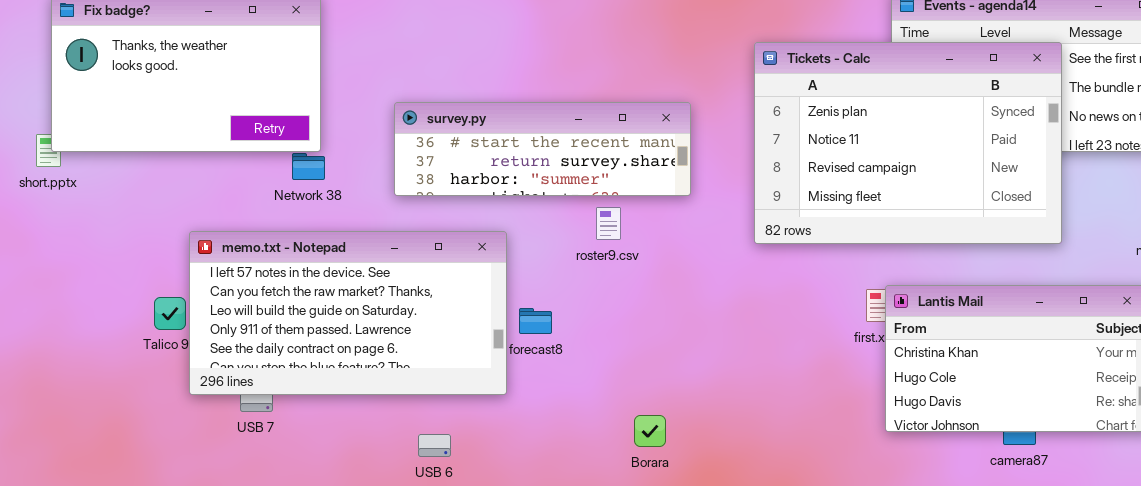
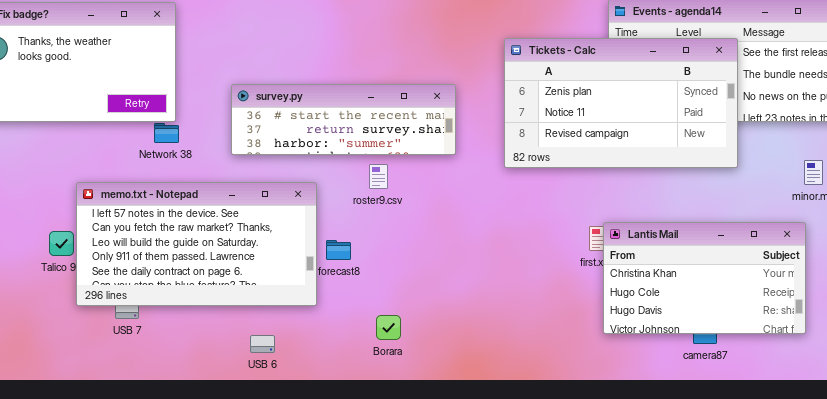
Tickets - Calc: [754,42,1062,244] -> [504,38,738,168], resized
roster9.csv: [596,207,621,240] -> [369,164,388,189], moved
Borara: [634,415,666,447] -> [376,315,401,340], moved

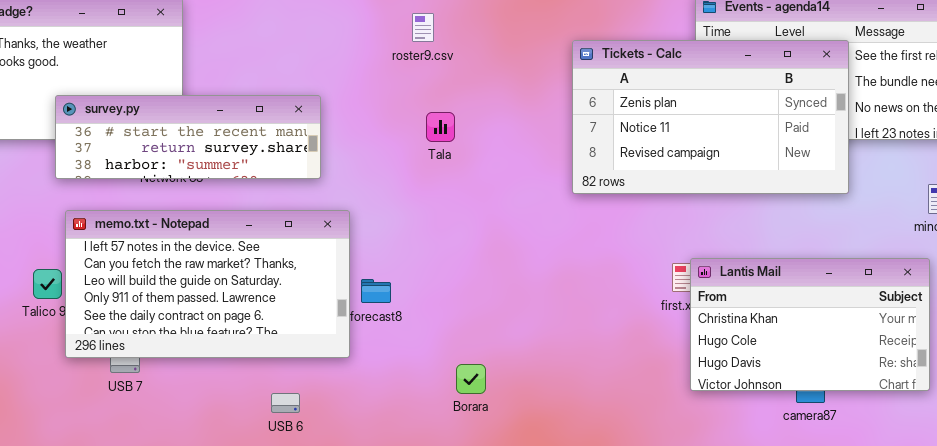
survey.py: [231,84,456,155] -> [55,95,321,179], moved
roster9.csv: [369,164,388,189] -> [412,13,434,42], moved
Borara: [376,315,401,340] -> [456,364,486,394], moved

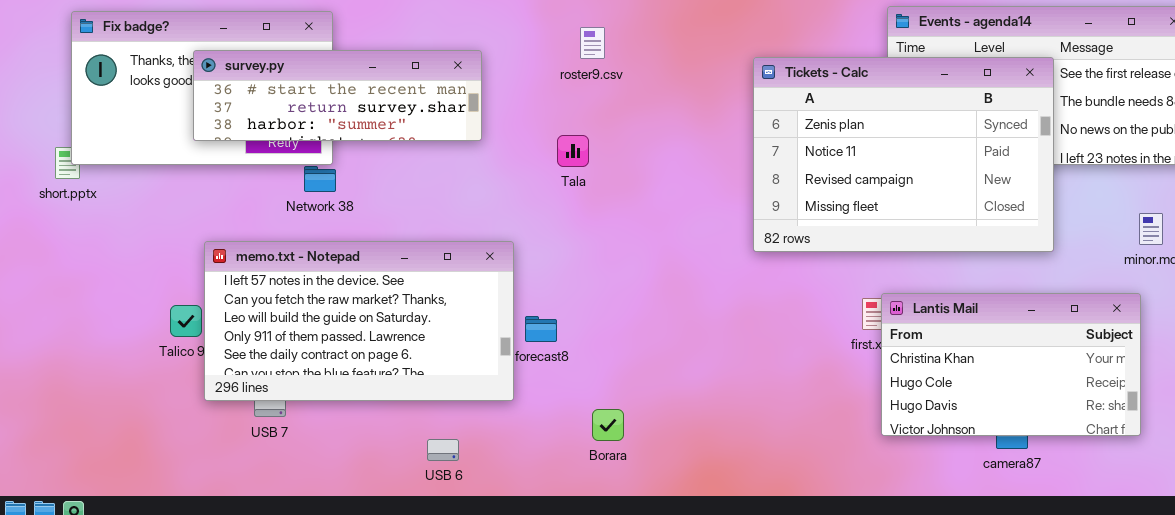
Tickets - Calc: [572,40,849,194] -> [753,57,1054,252], resized
survey.py: [55,95,321,179] -> [193,50,482,141], moved
Tala: [426,112,455,142] -> [557,135,589,167], moved
Borara: [456,364,486,394] -> [592,409,624,441], moved

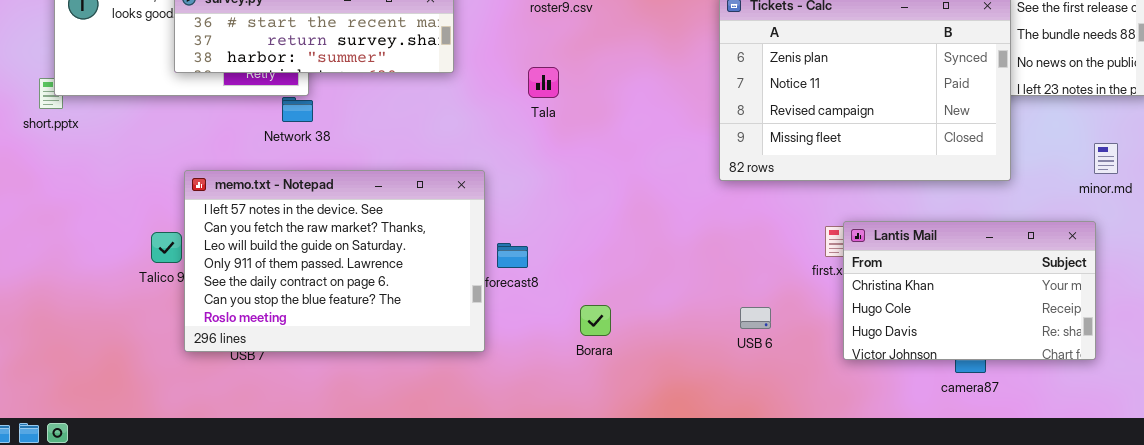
memo.txt - Notepad: [204,241,514,401] -> [184,170,485,352], resized
Borara: [592,409,624,441] -> [580,305,611,336], moved
USB 6: [427,439,459,461] -> [740,307,771,329], moved

